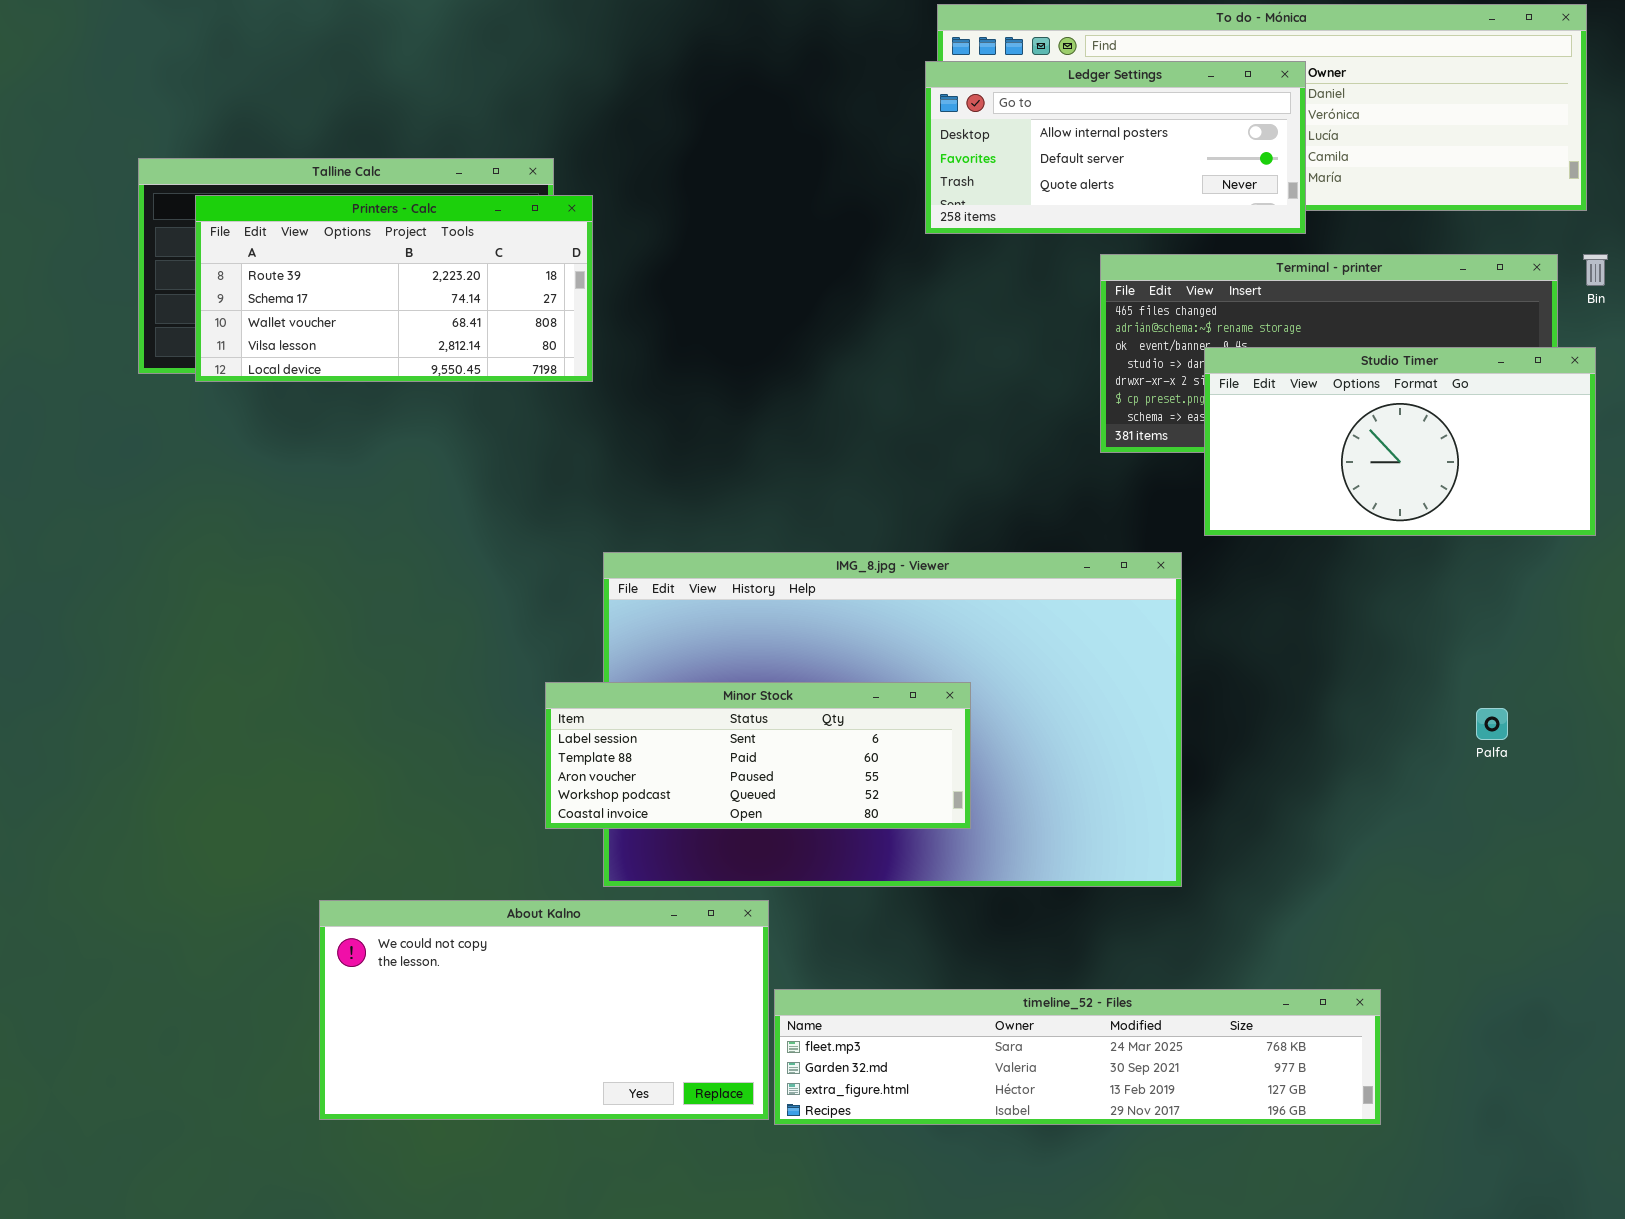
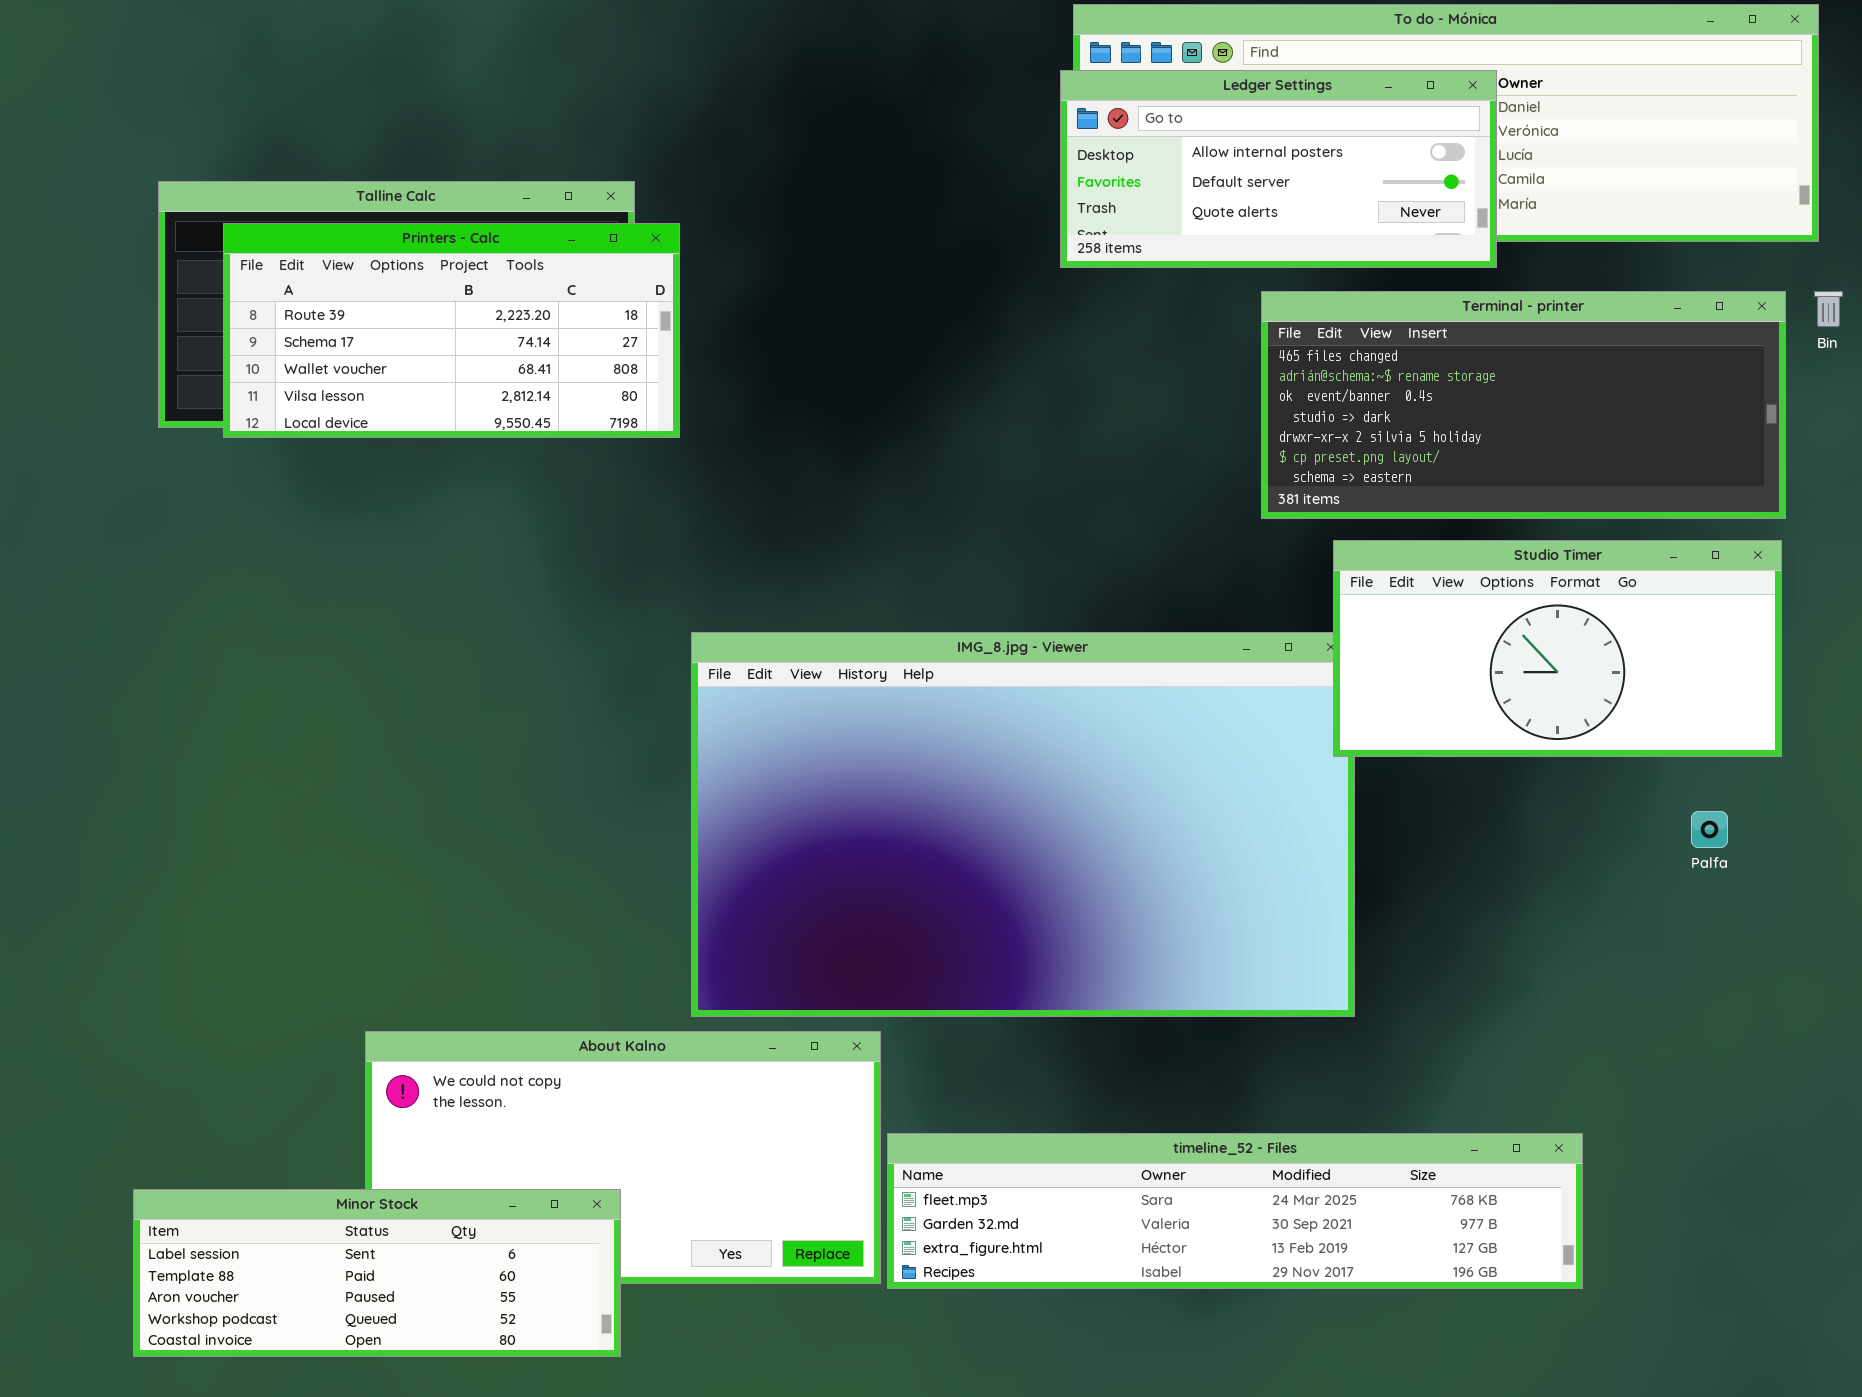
Studio Timer: [1204,347,1596,536] -> [1333,540,1782,757], moved
Minor Stock: [545,682,971,829] -> [133,1189,621,1357], moved

